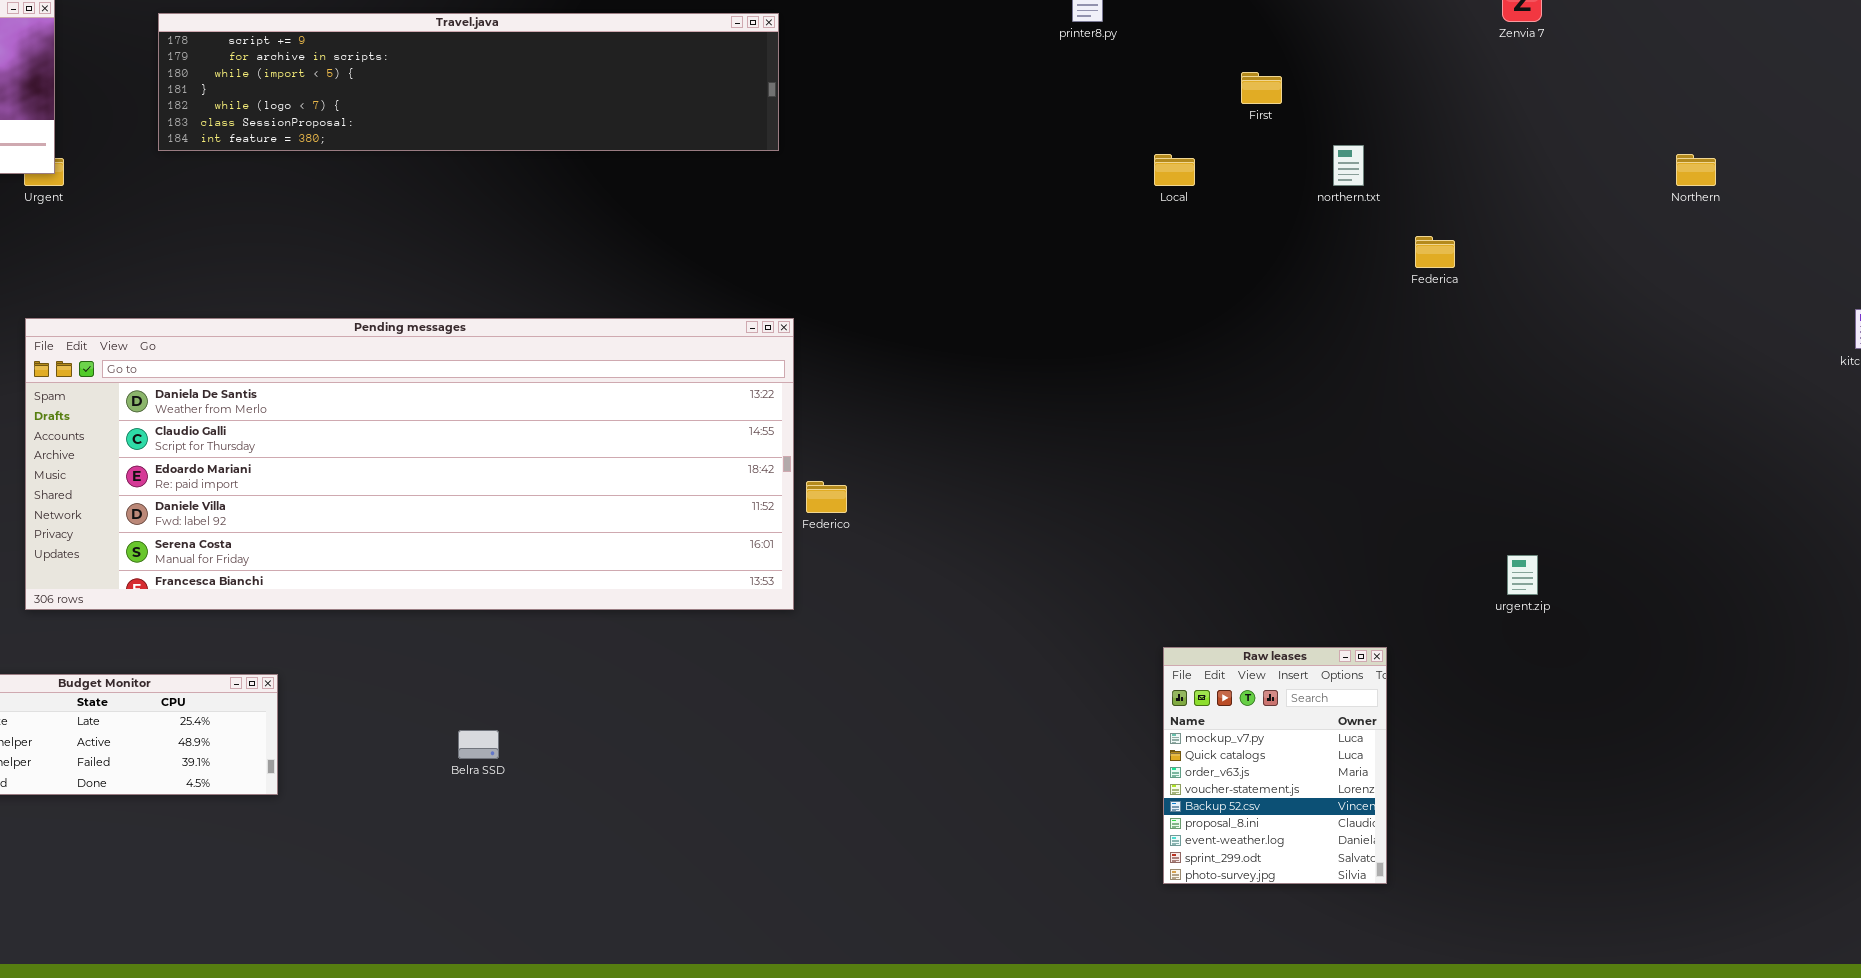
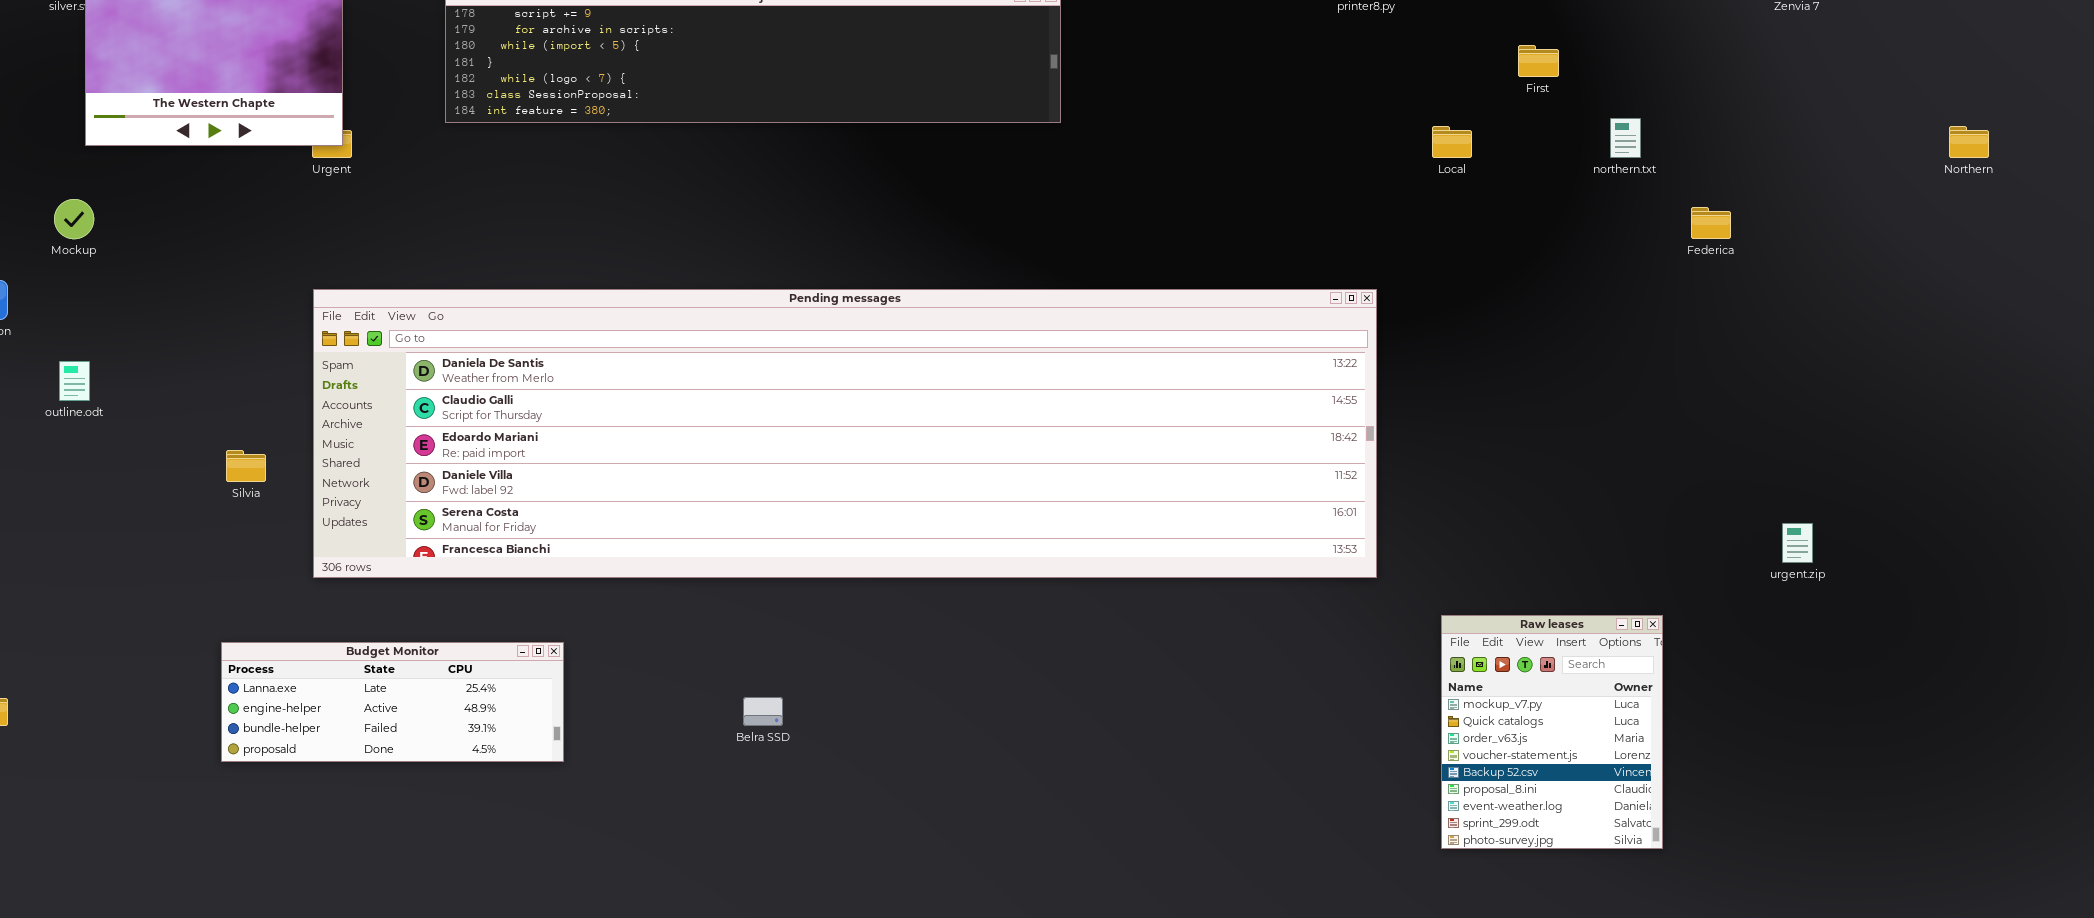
Pending messages: [25,318,794,610] -> [313,289,1377,578], resized

